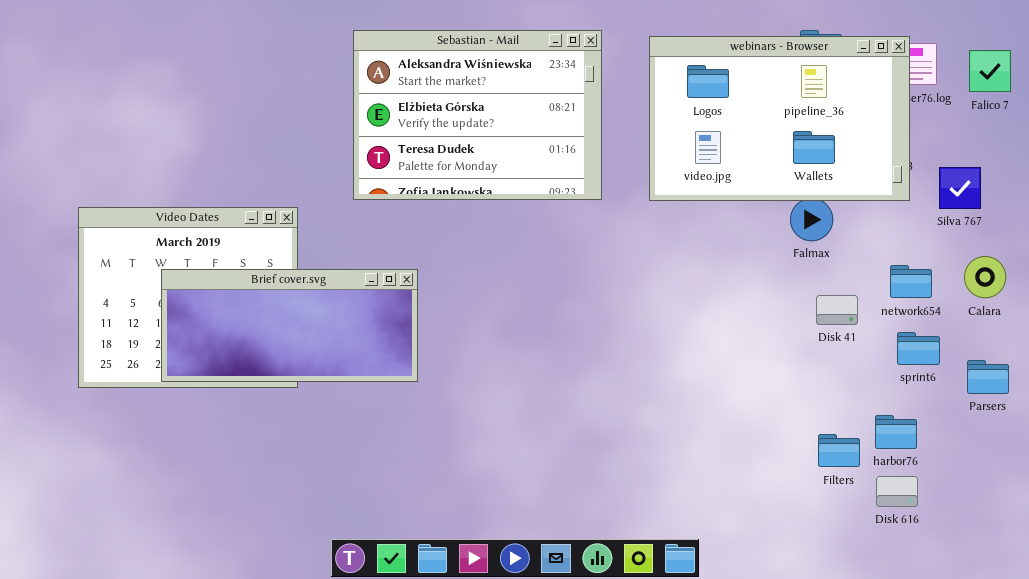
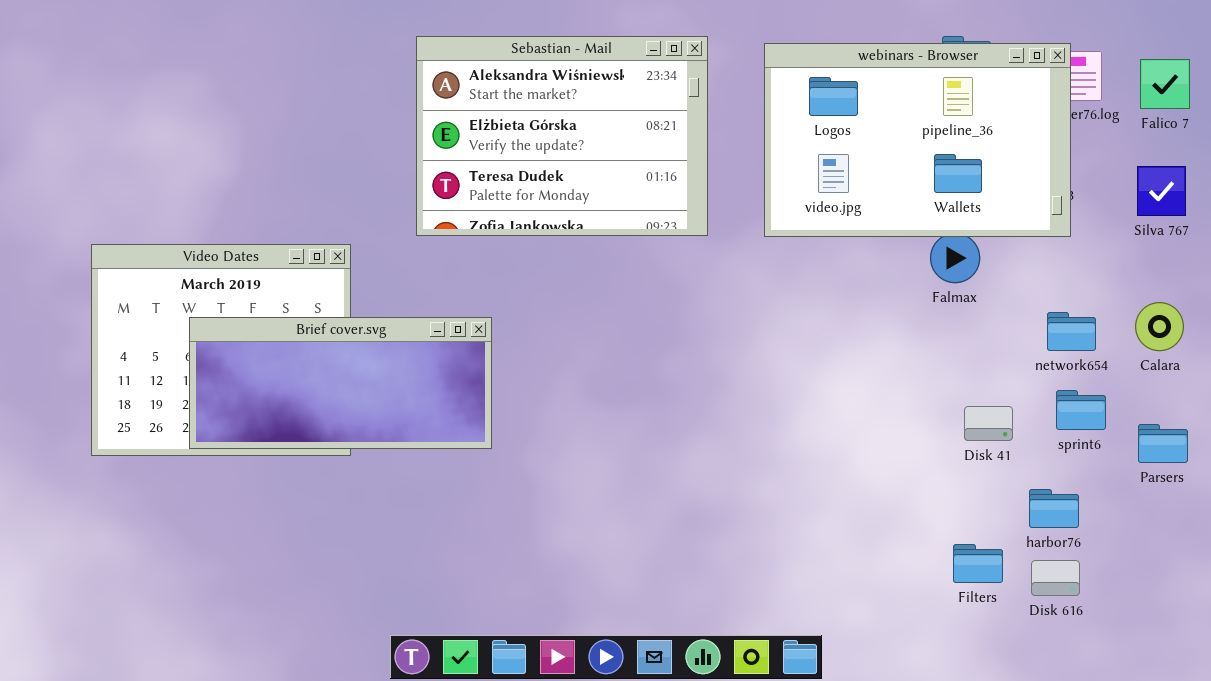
Silva 767: [939,167,981,209] -> [1137,166,1186,216], moved
Disk 41: [816,295,858,325] -> [964,406,1013,441], moved
Filters: [818,434,860,467] -> [953,544,1003,583], moved

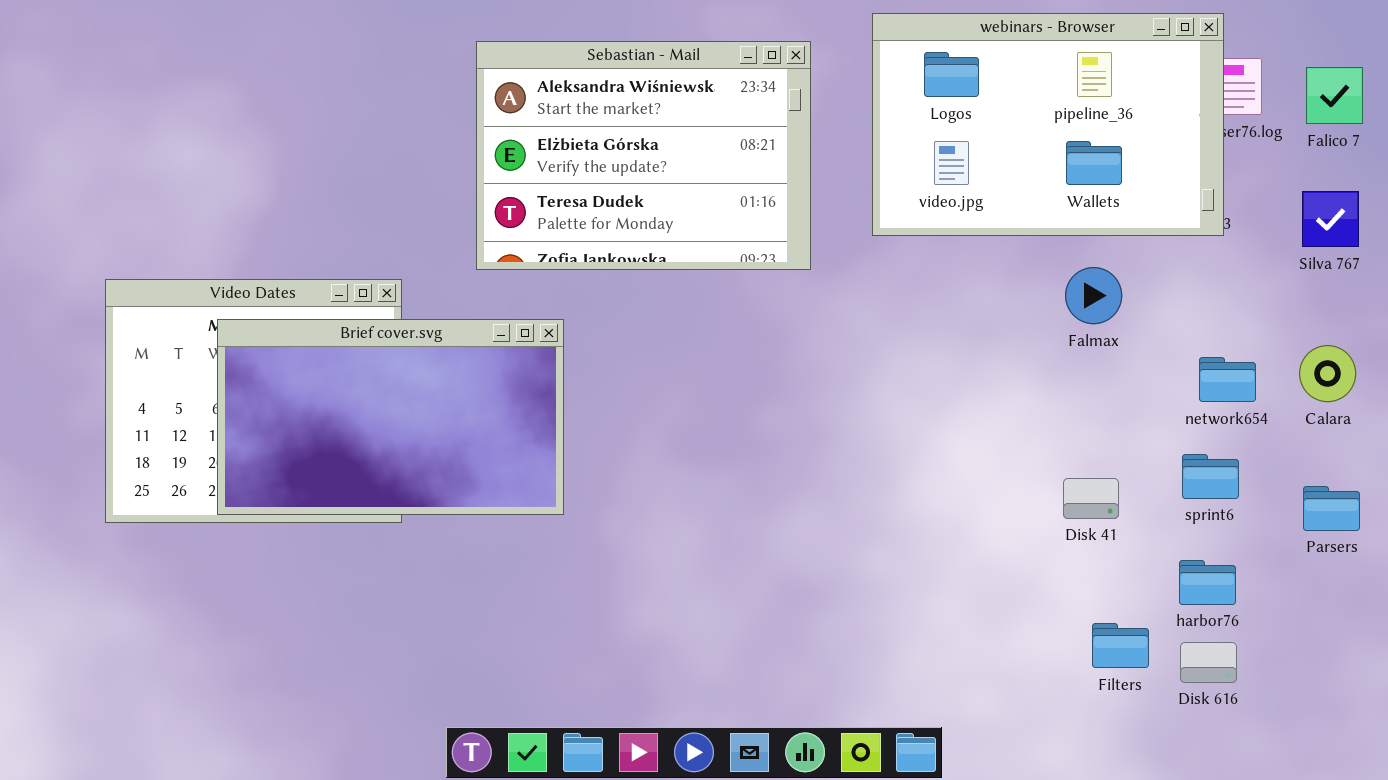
webinars - Browser: [764,43,1071,237] -> [872,13,1224,236], moved
Brief cover.svg: [189,317,492,449] -> [217,319,564,515], resized
sprint6: [1056,390,1106,430] -> [1182,454,1239,499], moved
Disk 41: [964,406,1013,441] -> [1063,478,1119,519], moved

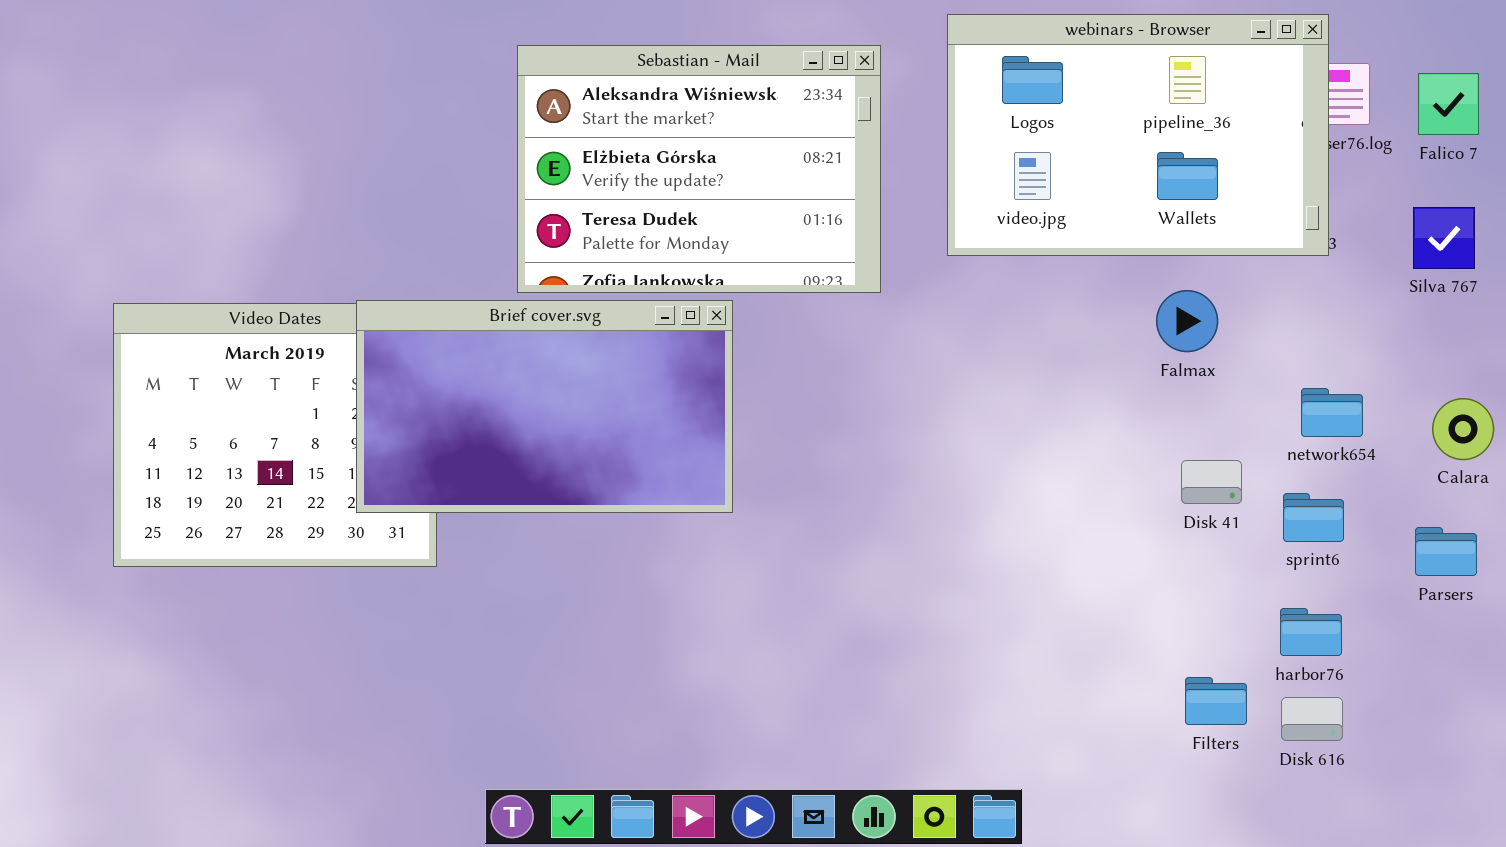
Brief cover.svg: [217,319,564,515] -> [356,300,733,513], moved
Calara: [1299,345,1356,402] -> [1432,398,1494,460], moved
Disk 41: [1063,478,1119,519] -> [1181,460,1242,504], moved

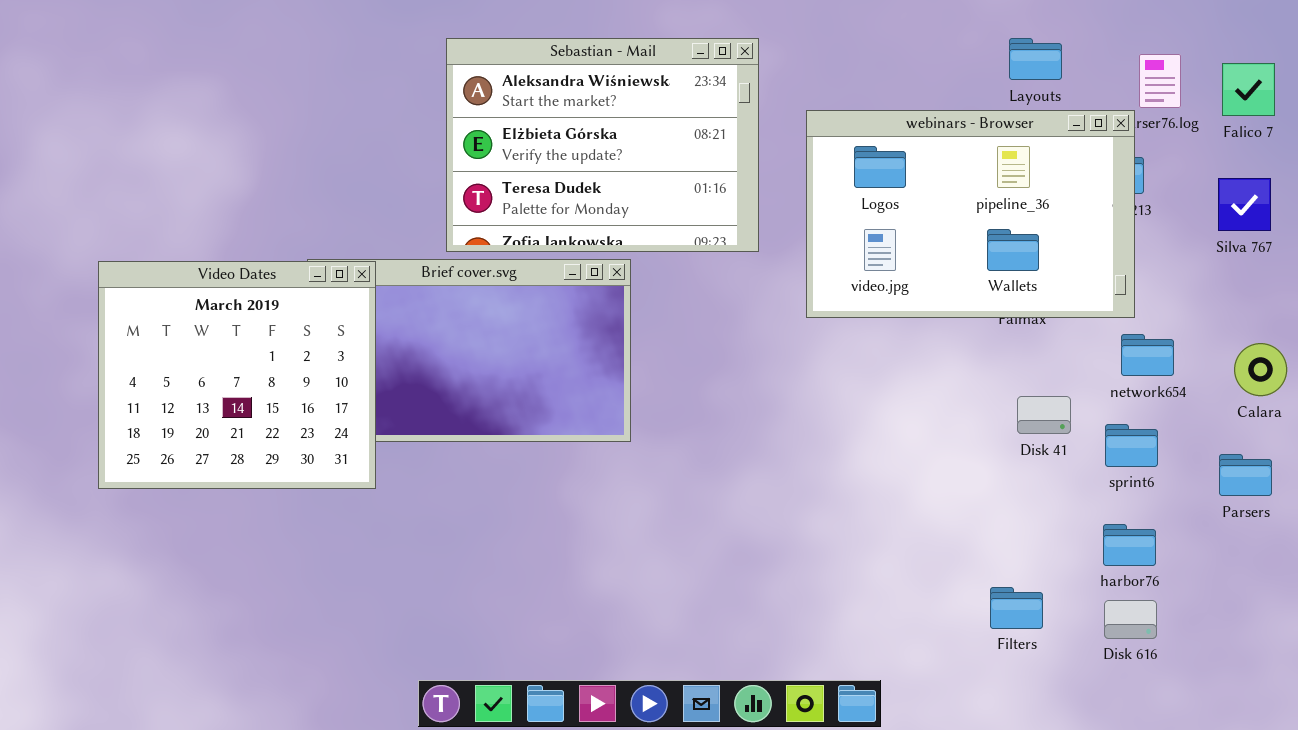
webinars - Browser: [947,14,1329,256] -> [806,110,1135,318], moved
Video Dates: [113,303,437,567] -> [98,261,376,489], raised
Filters: [1185,677,1247,725] -> [990,587,1043,629], moved

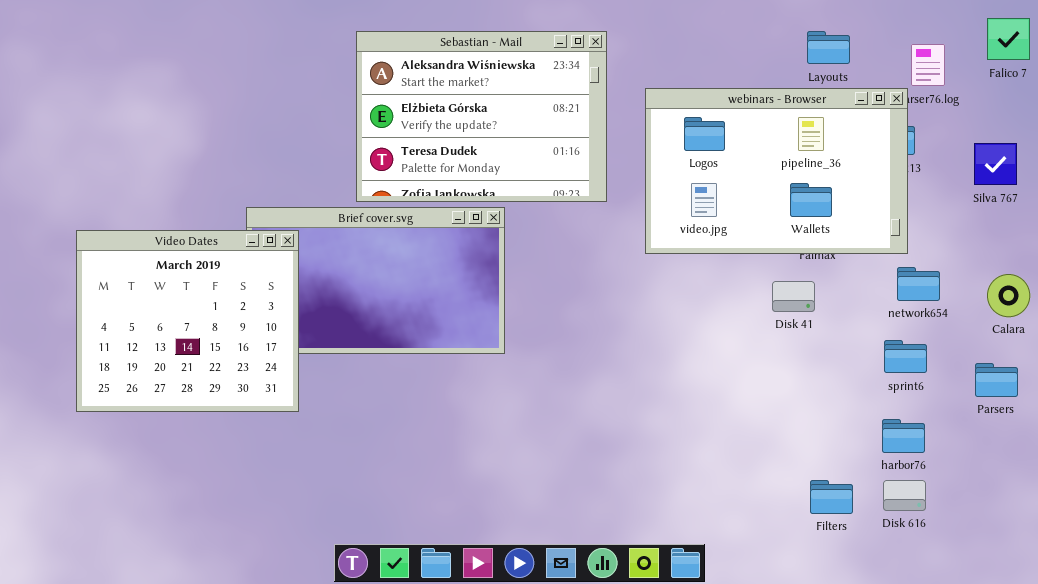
Falico 7: [1222,63,1275,116] -> [987,18,1030,60], moved
Video Dates: [98,261,376,489] -> [76,230,299,412], moved
Disk 41: [1017,396,1071,434] -> [772,281,815,312], moved
Filters: [990,587,1043,629] -> [810,480,853,514], moved

